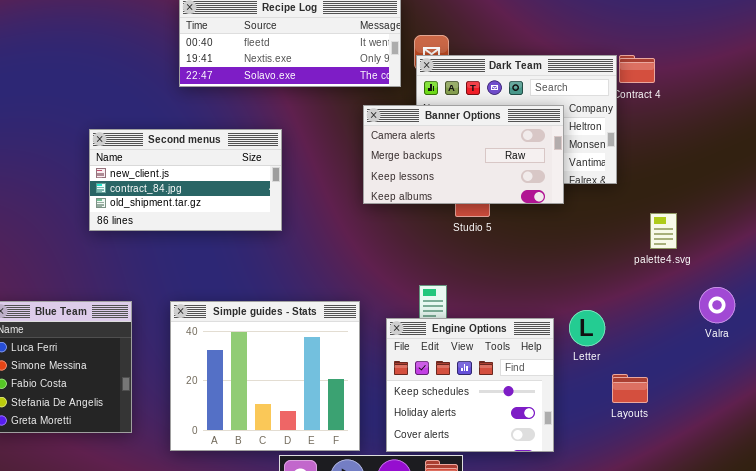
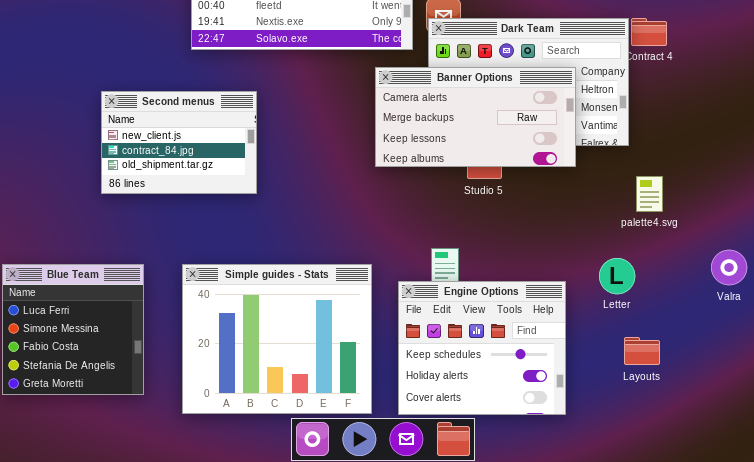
Second menus: [89,129,282,231] -> [101,91,257,194], resized
palette4.svg: [650,213,677,249] -> [636,176,663,212], moved
Letter: [569,310,605,346] -> [599,258,635,294], moved

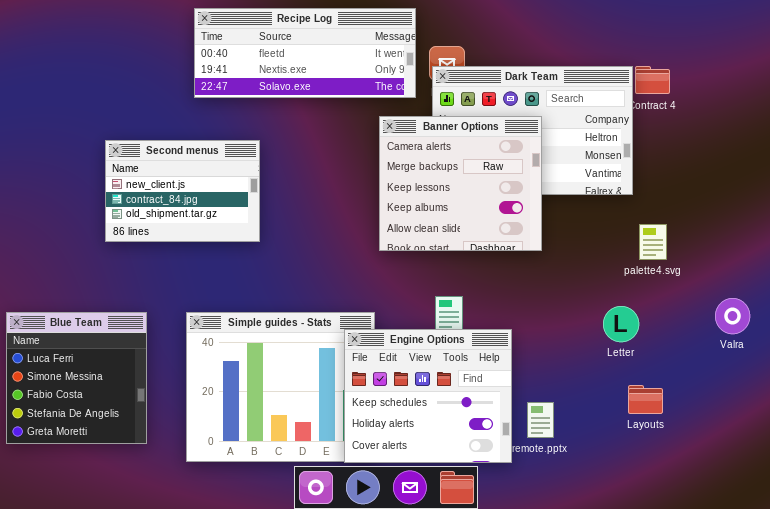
Banner Options: [375,67,576,167] -> [379,116,542,251], resized
Engine Options: [398,281,566,415] -> [344,329,512,463], moved

